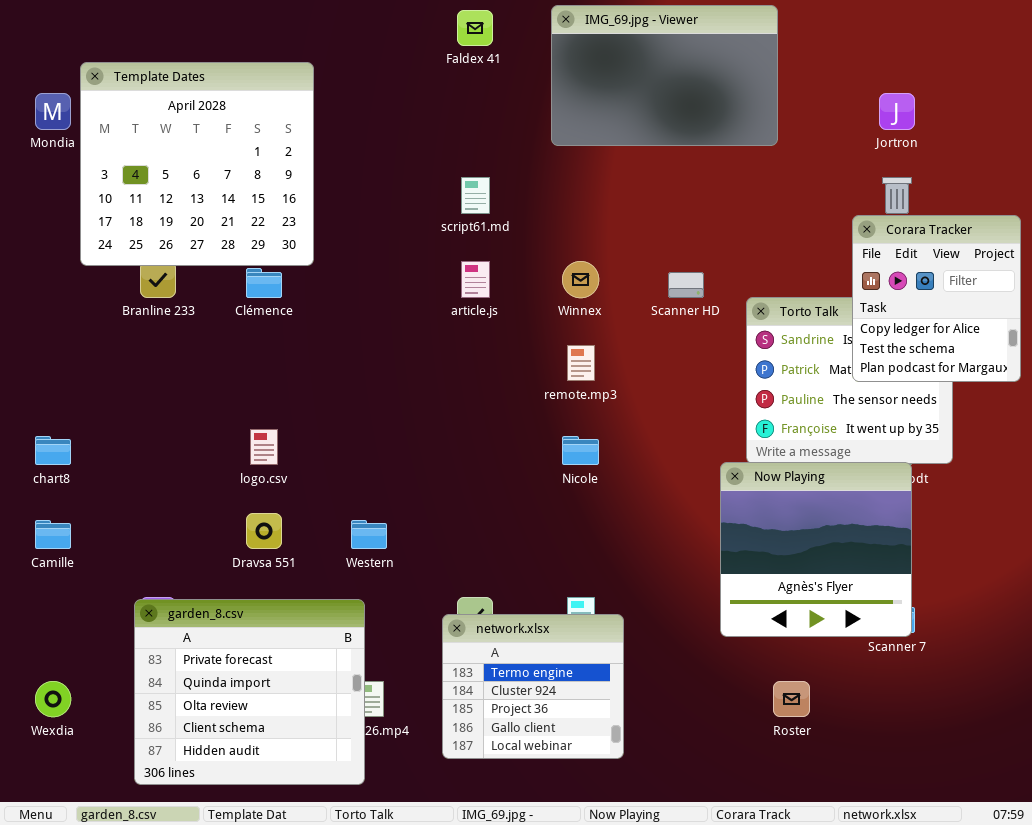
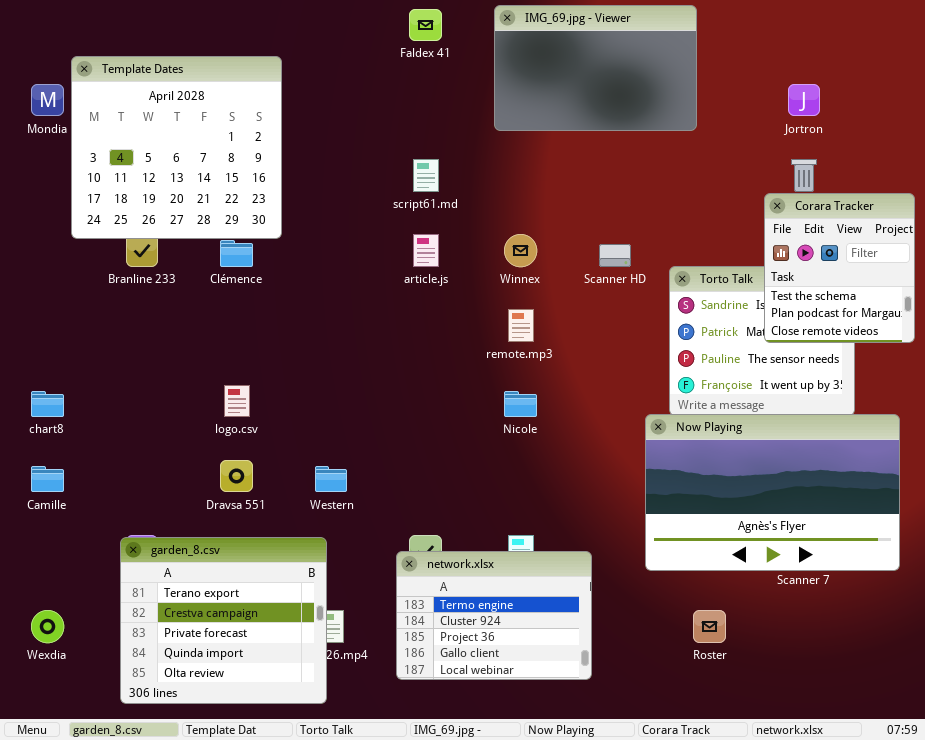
Corara Tracker: [852,215,1021,382] -> [764,193,915,343], scrolled down 1 row
Now Playing: [720,462,912,637] -> [645,414,900,571], resized
garden_8.csv: [134,599,365,785] -> [120,537,327,704], scrolled up 2 rows
network.xlsx: [442,614,624,759] -> [396,551,592,680], resized

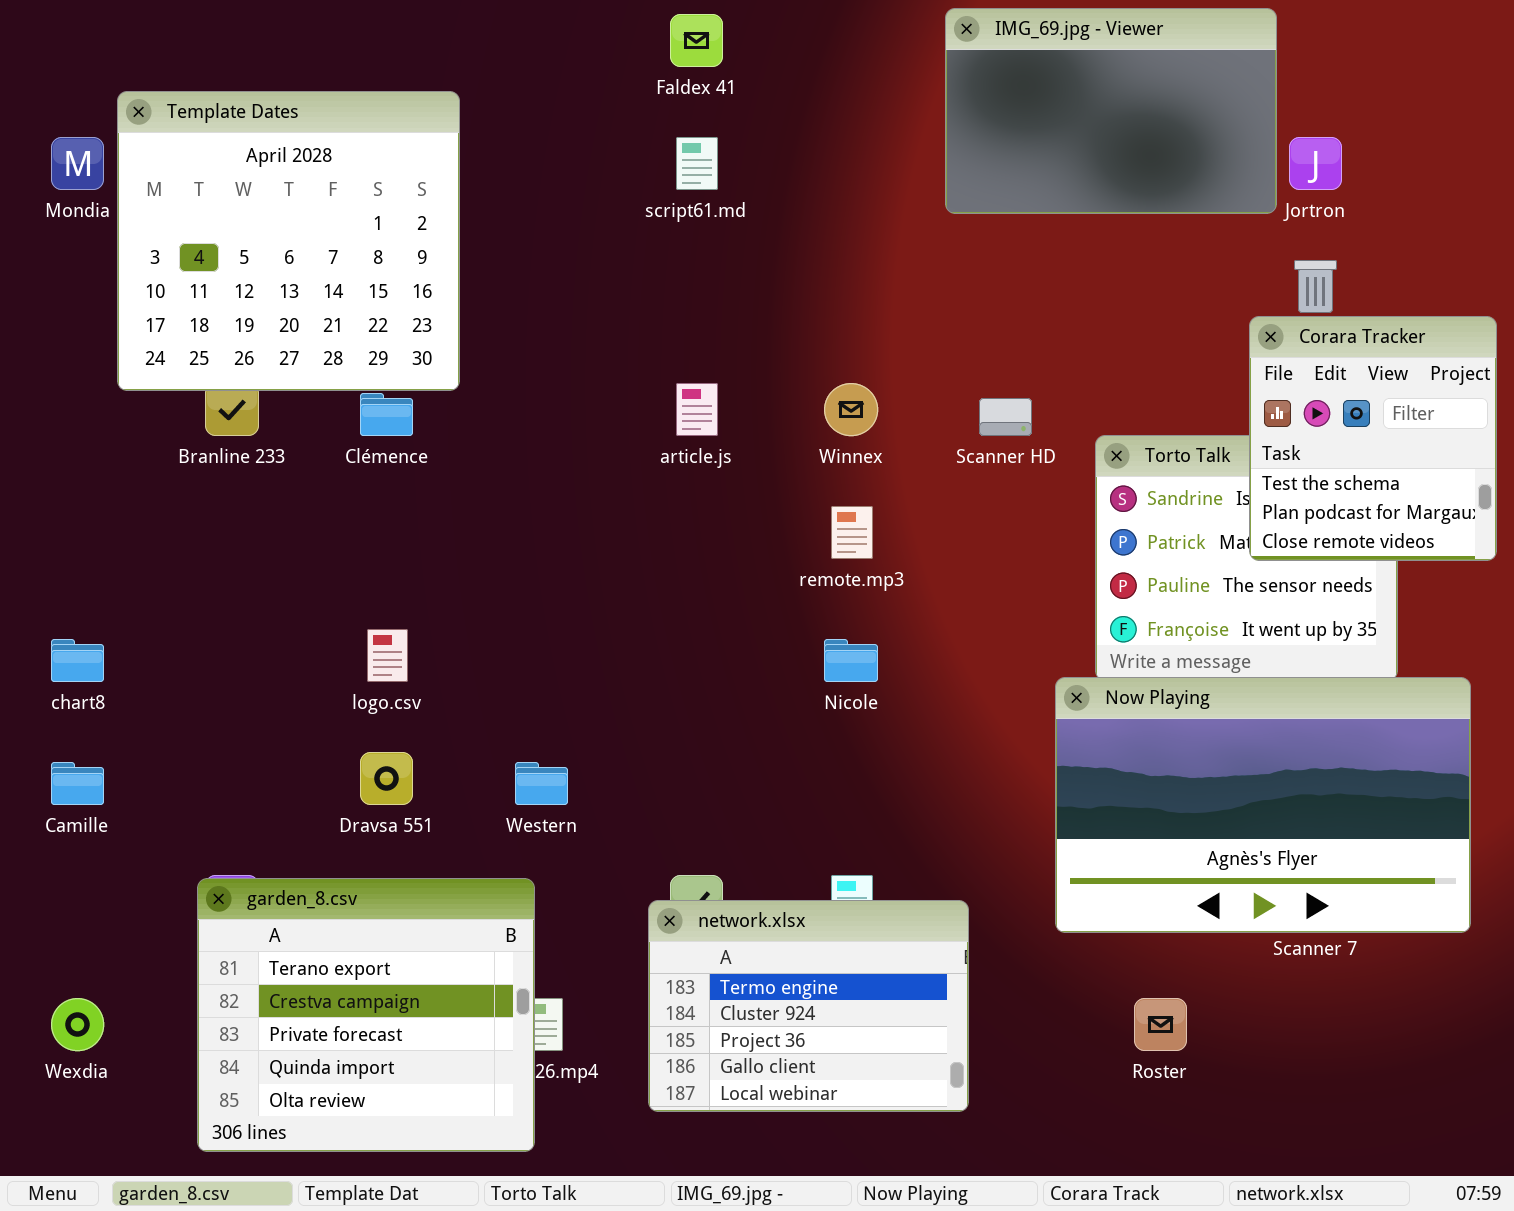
IMG_69.jpg - Viewer: [494,5,697,131] -> [945,8,1277,214], moved
script61.md: [413,159,439,192] -> [676,137,718,190], moved

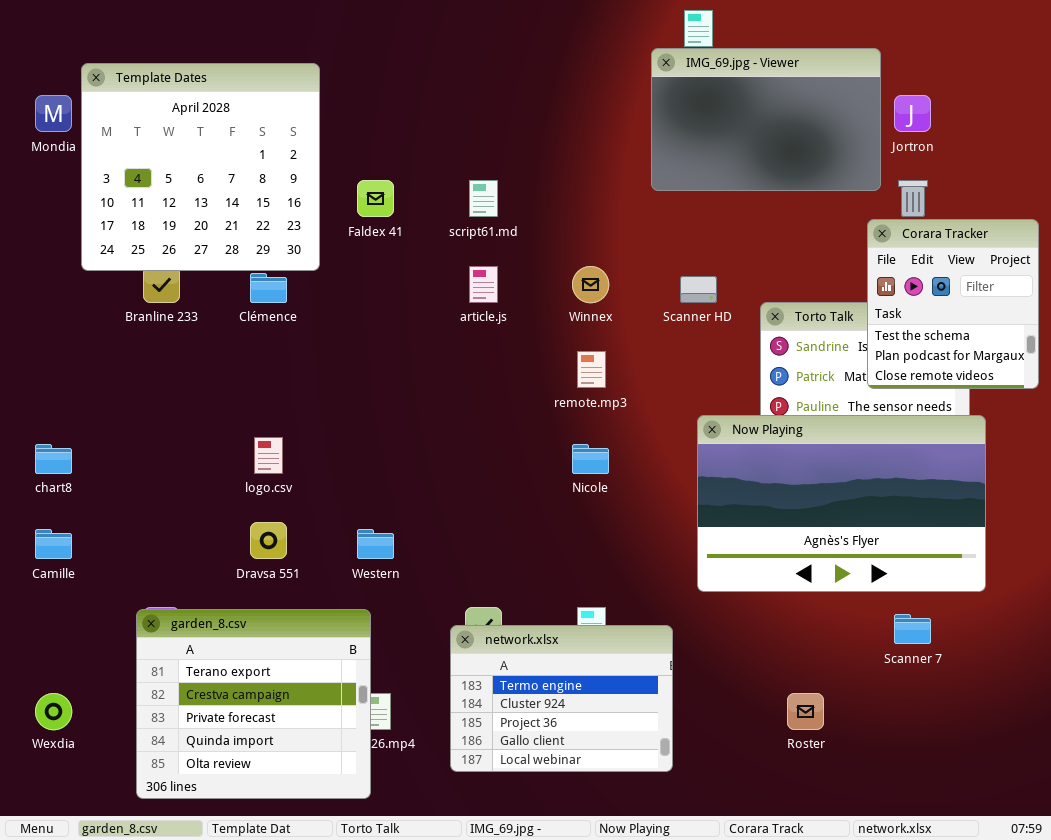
IMG_69.jpg - Viewer: [945,8,1277,214] -> [651,48,881,191], moved
Faldex 41: [670,14,723,67] -> [357,180,394,217], moved
script61.md: [676,137,718,190] -> [469,180,498,217], moved
Now Playing: [1055,677,1471,933] -> [697,415,986,592], moved

